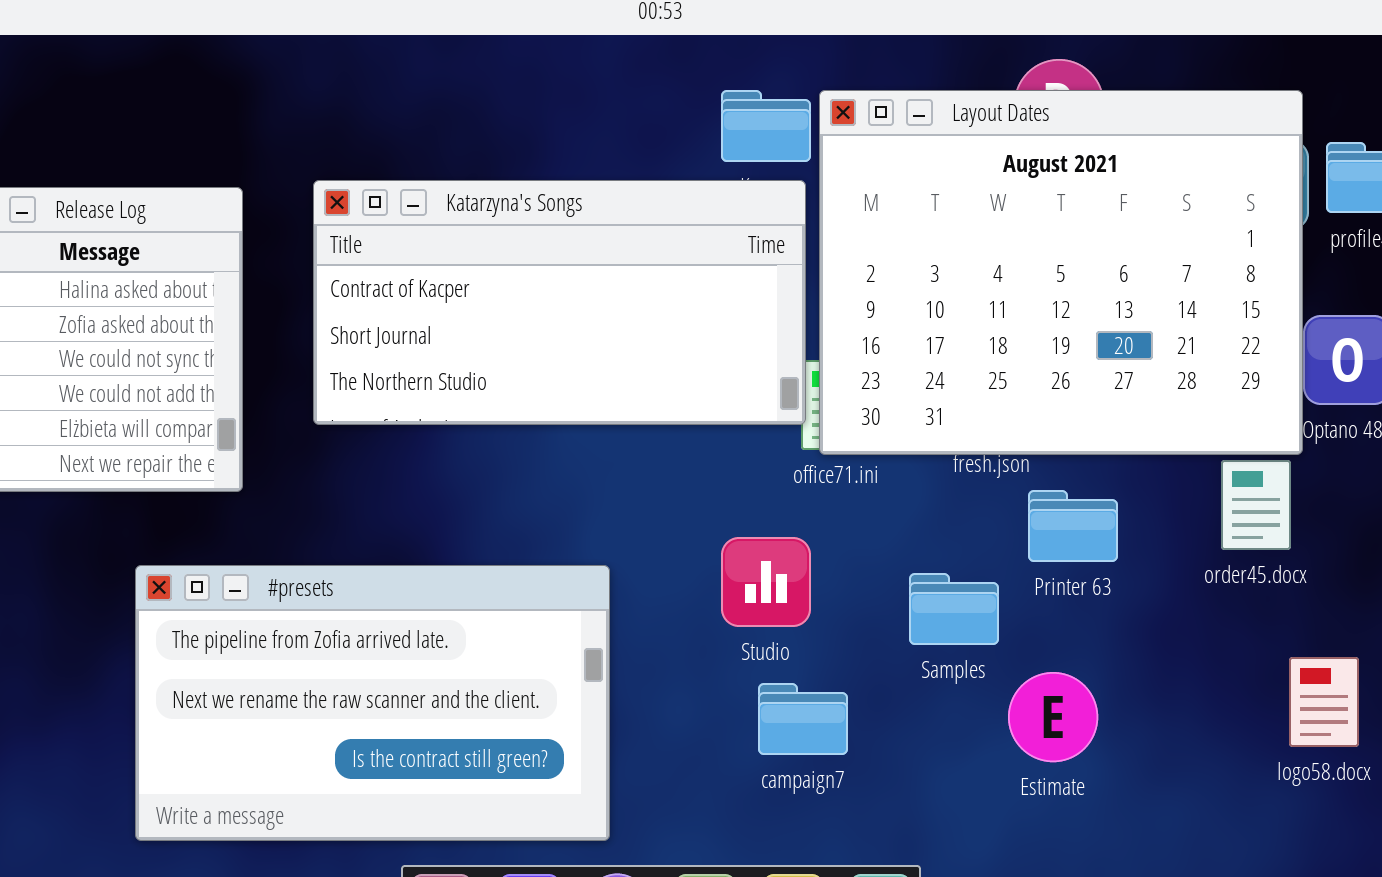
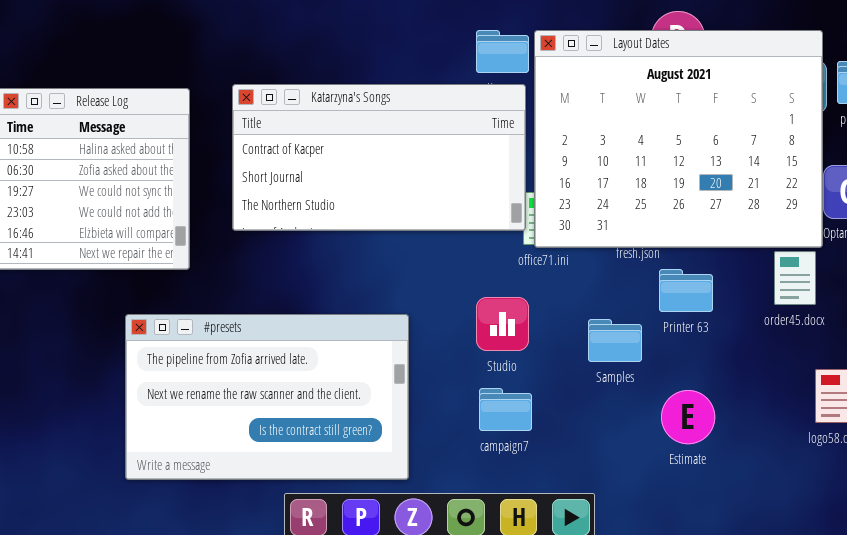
Estimate: [1008,672,1098,762] -> [661,390,715,444], moved
campaign7: [758,683,848,755] -> [479,388,532,431], moved

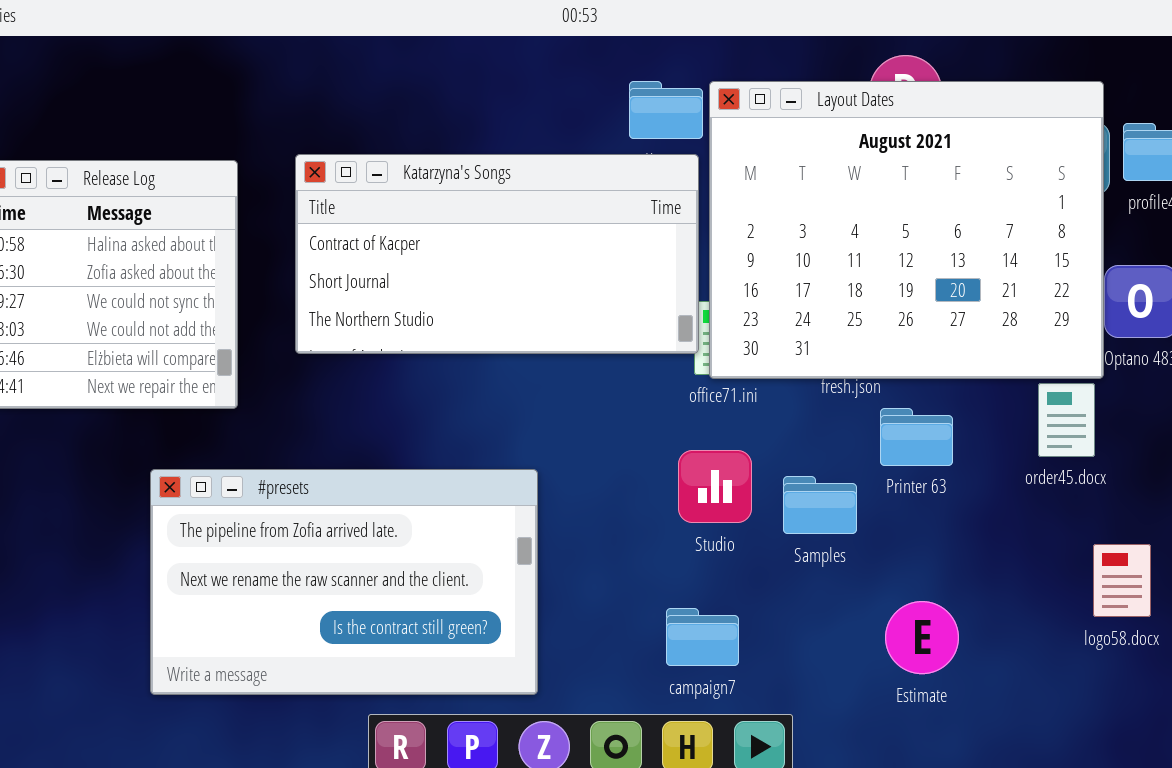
Studio: [476,297,529,351] -> [678,450,752,523], moved
campaign7: [479,388,532,431] -> [666,608,739,666], moved
Estimate: [661,390,715,444] -> [885,601,959,674], moved

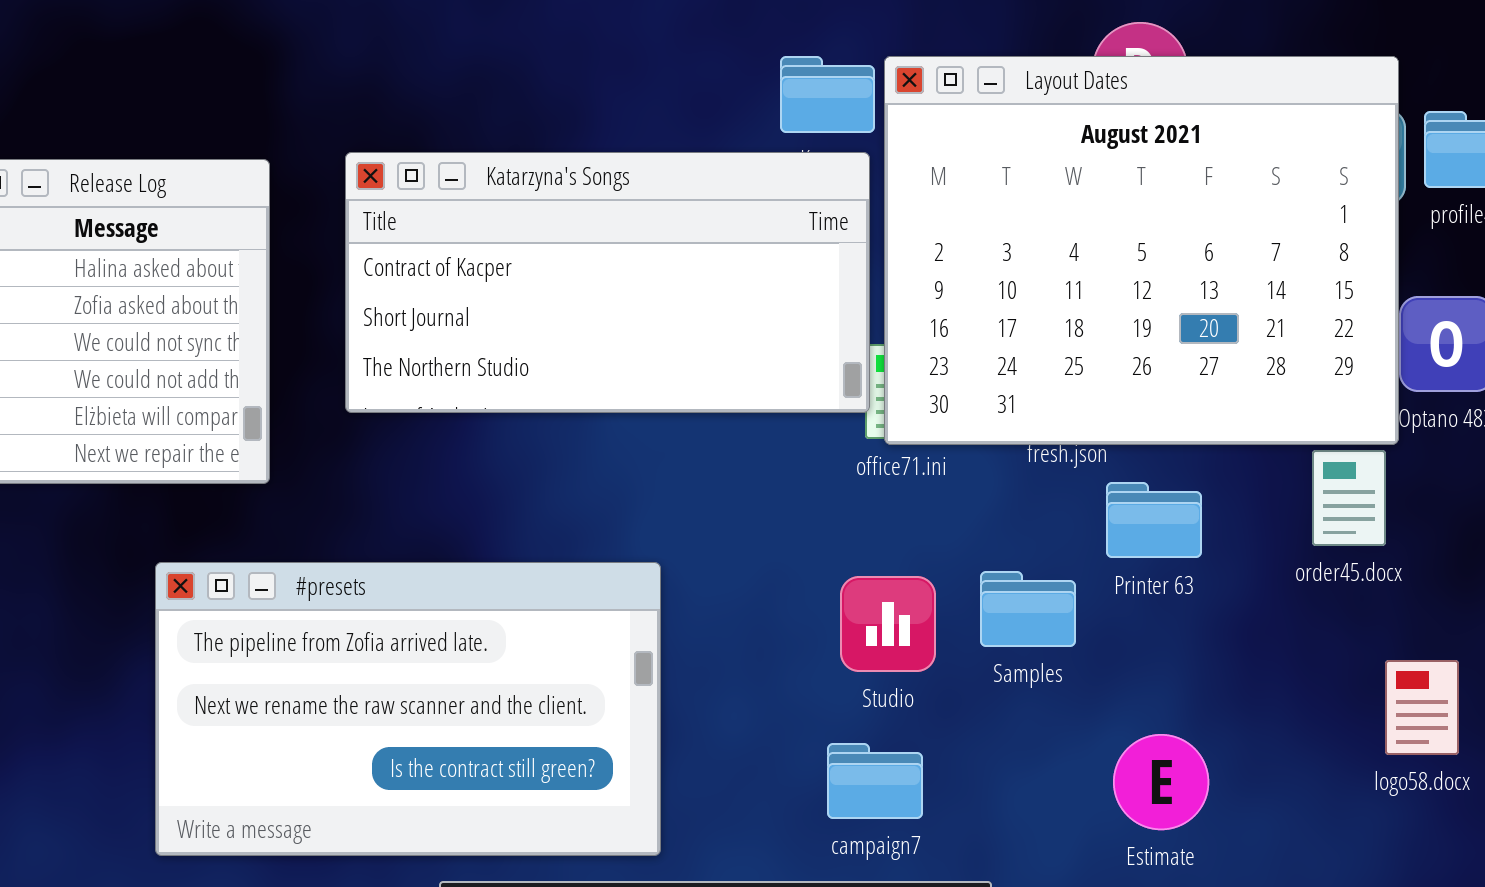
Studio: [678,450,752,523] -> [840,576,936,672], moved

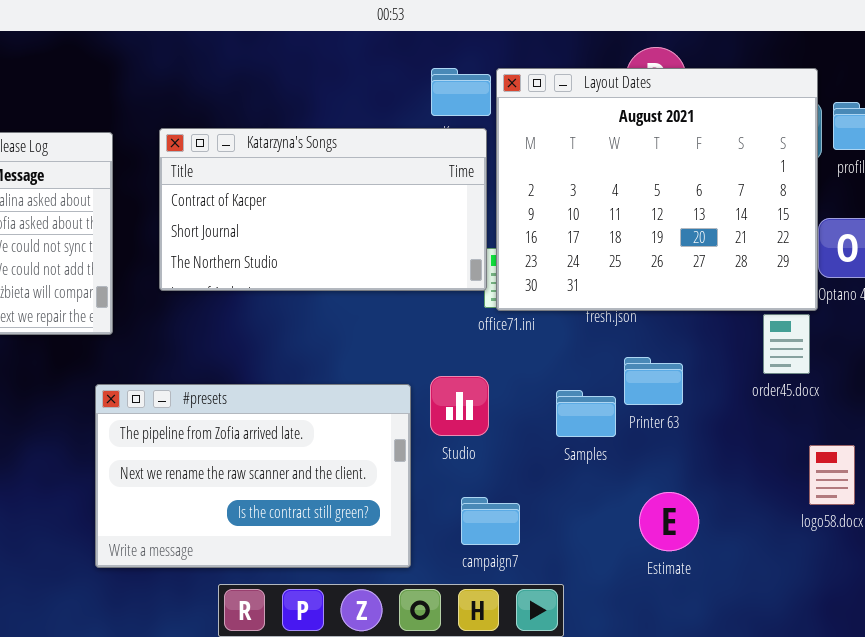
Printer 63: [1106,482,1202,558] -> [624,357,683,405], moved
#presets: [155,562,661,856] -> [95,384,411,568], moved
Studio: [840,576,936,672] -> [430,376,489,436], moved

